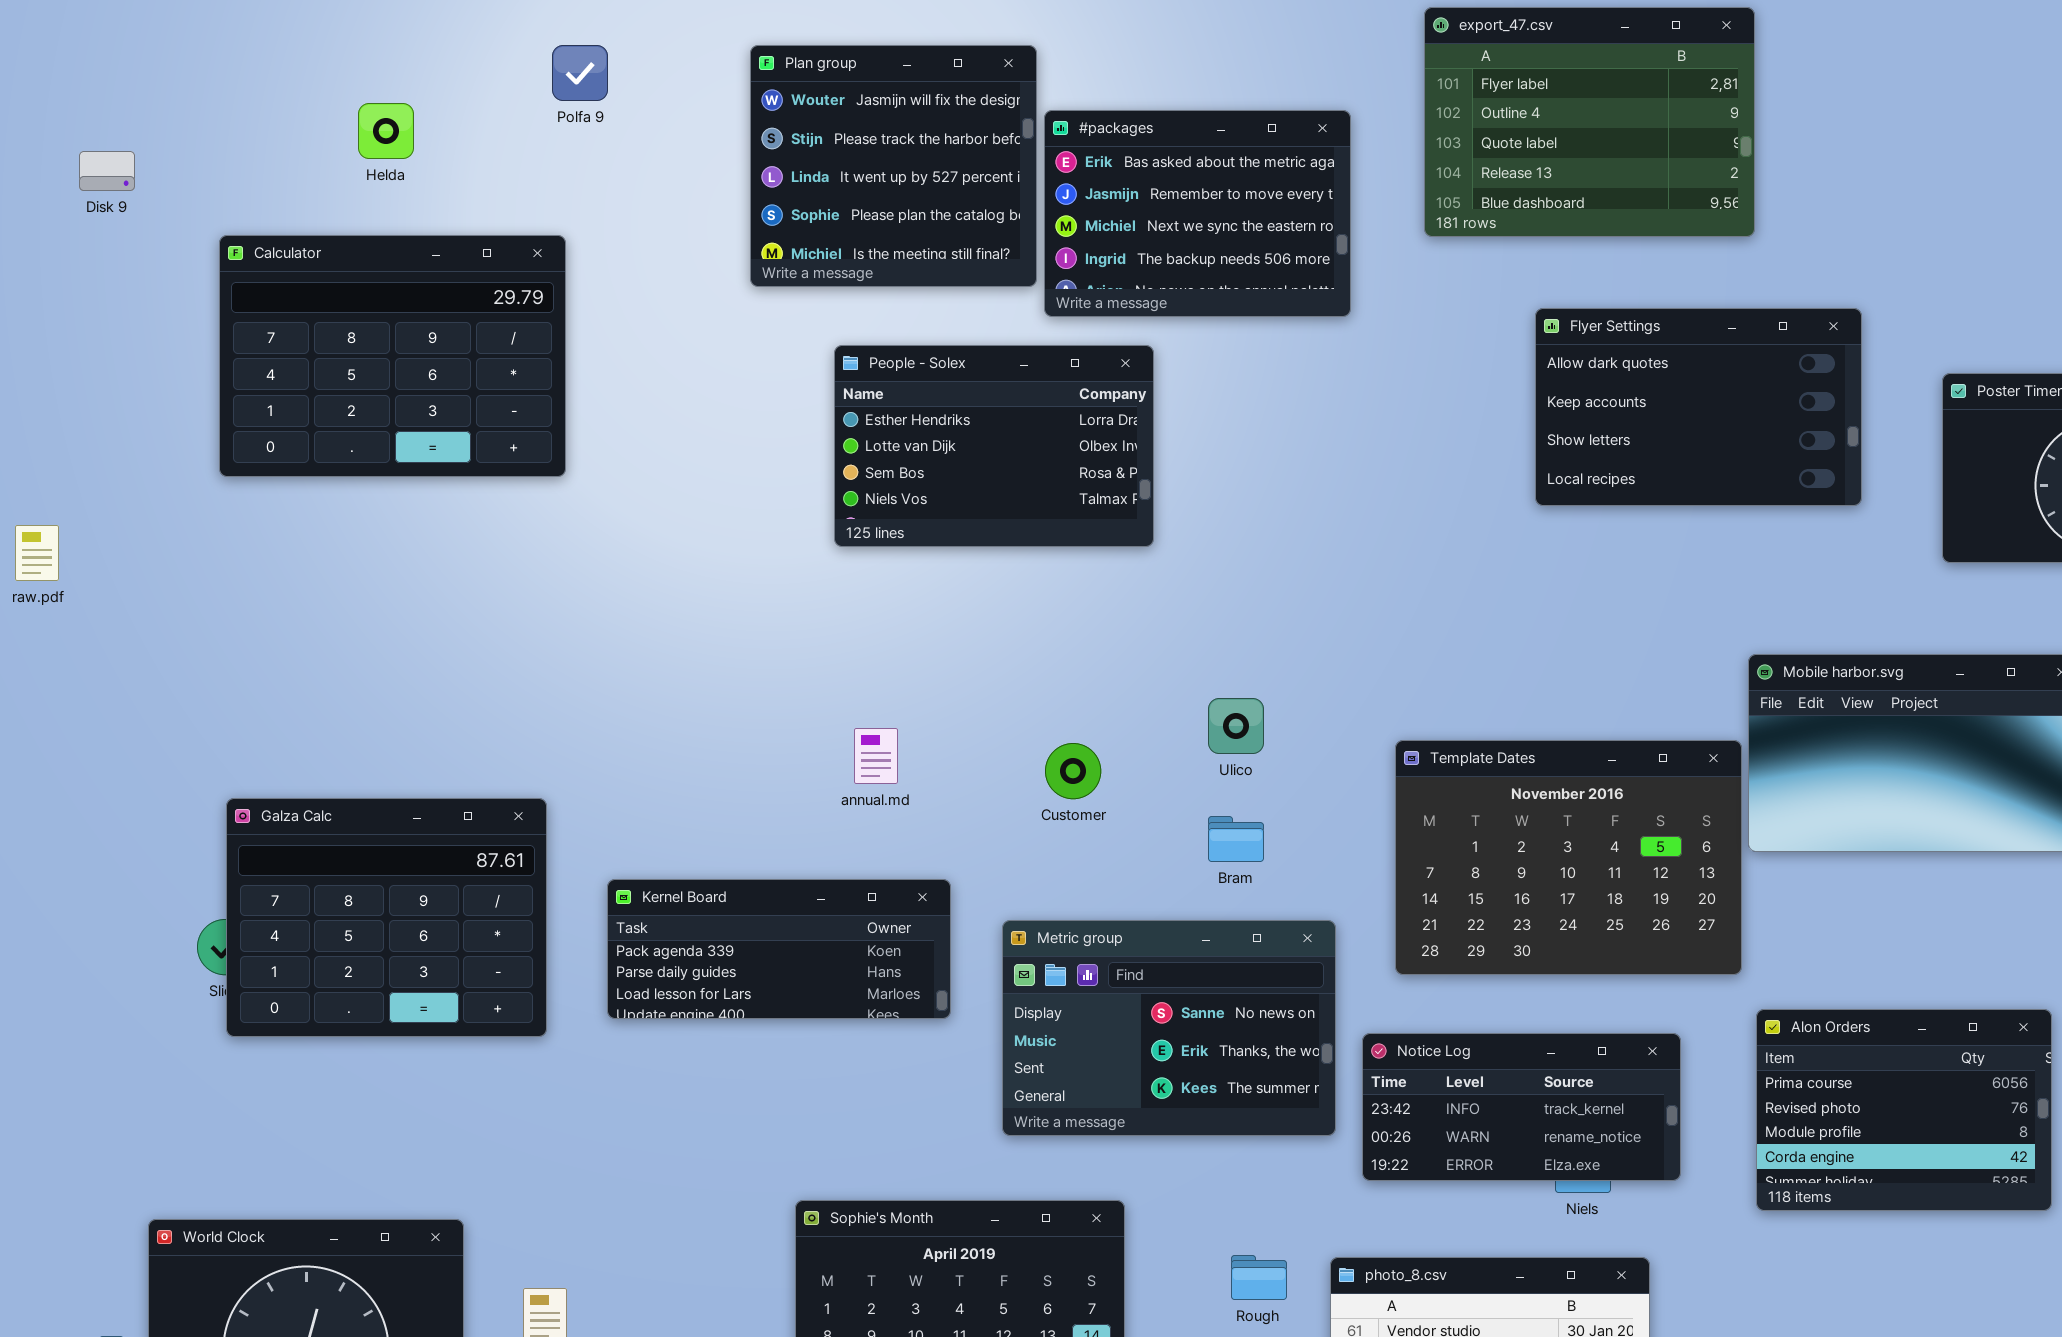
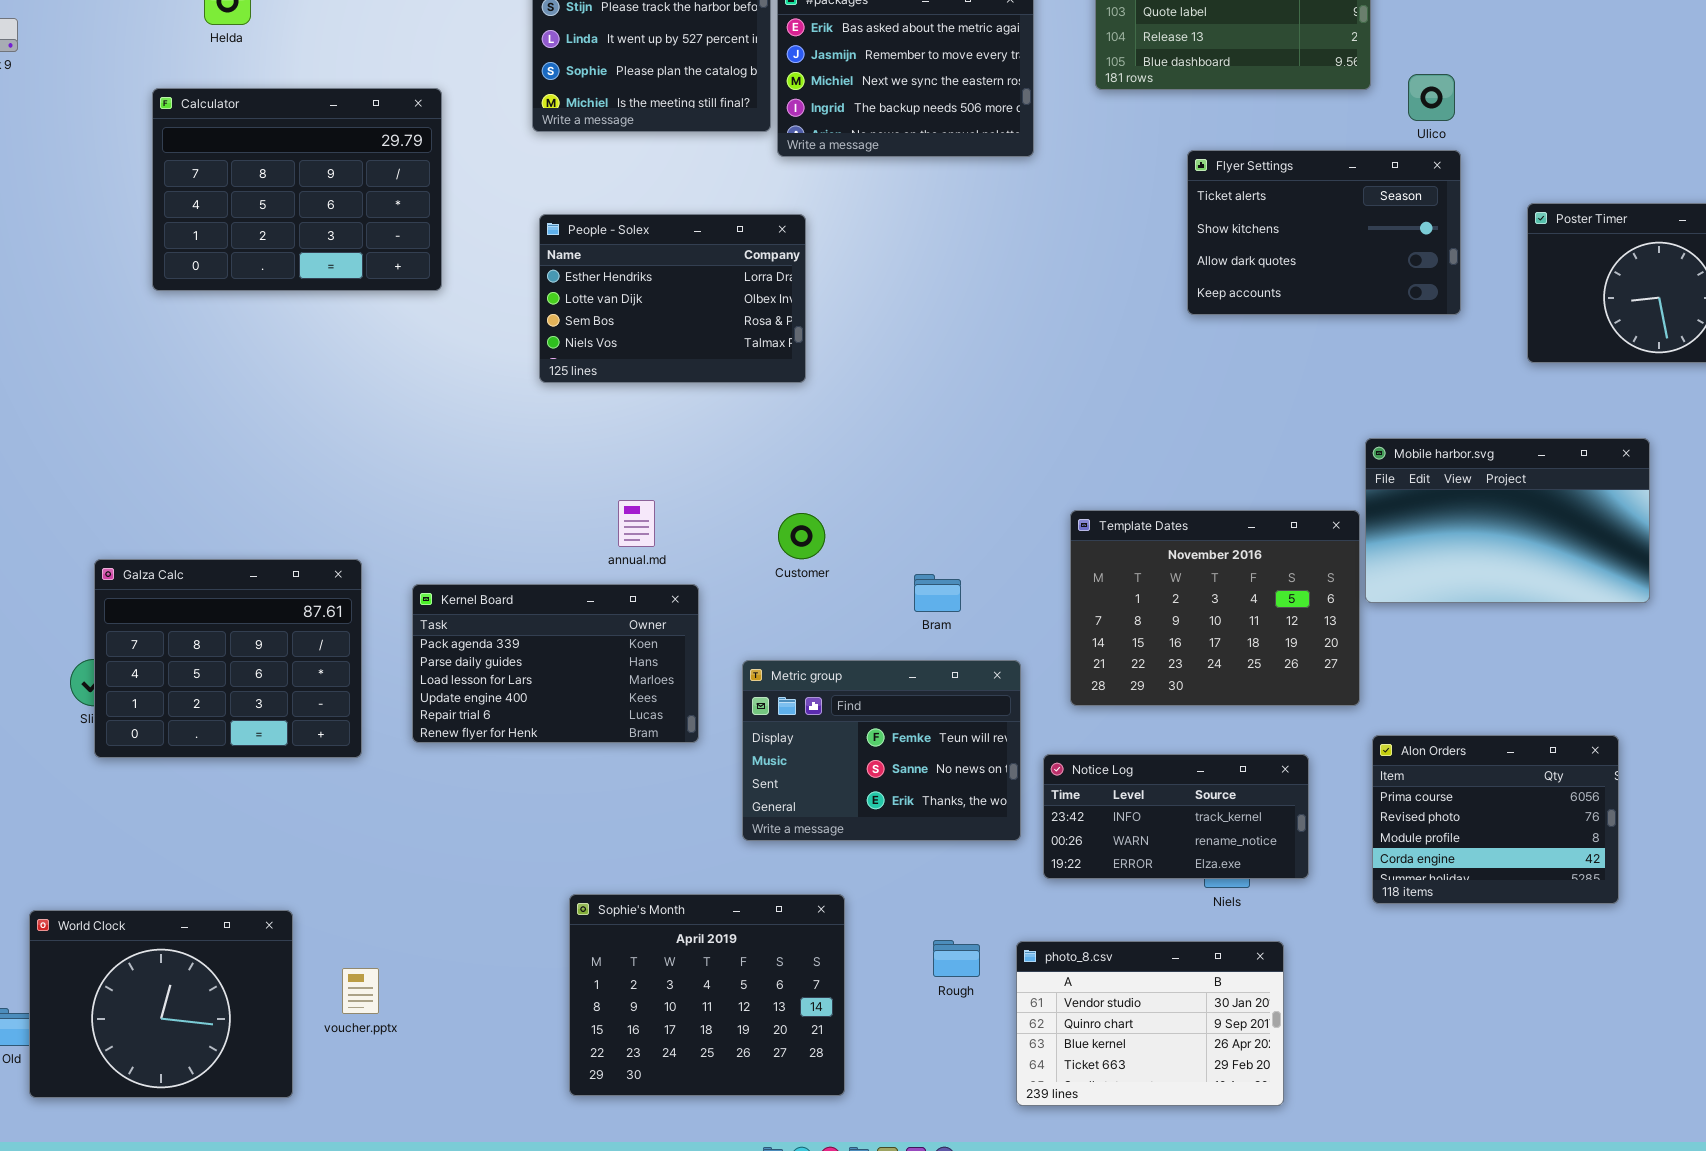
Calculator: [219,235,566,477] -> [152,88,442,291], moved
Flyer Settings: [1535,308,1862,506] -> [1187,150,1461,315], scrolled up 2 rows
People - Solex: [834,345,1154,547] -> [539,214,806,383], moved
Ulico: [1208,698,1264,754] -> [1408,74,1455,121], moved
Kernel Board: [607,879,951,1019] -> [412,584,699,743], resized
Metric group: [1002,920,1336,1136] -> [742,660,1021,841], scrolled up 1 row

